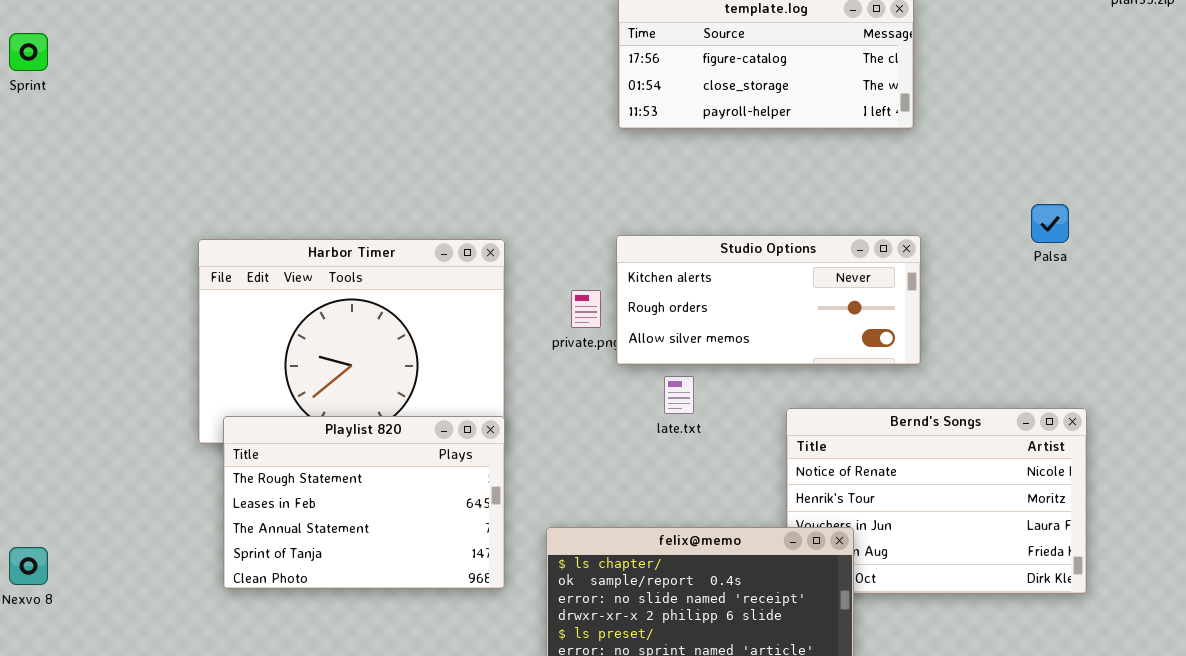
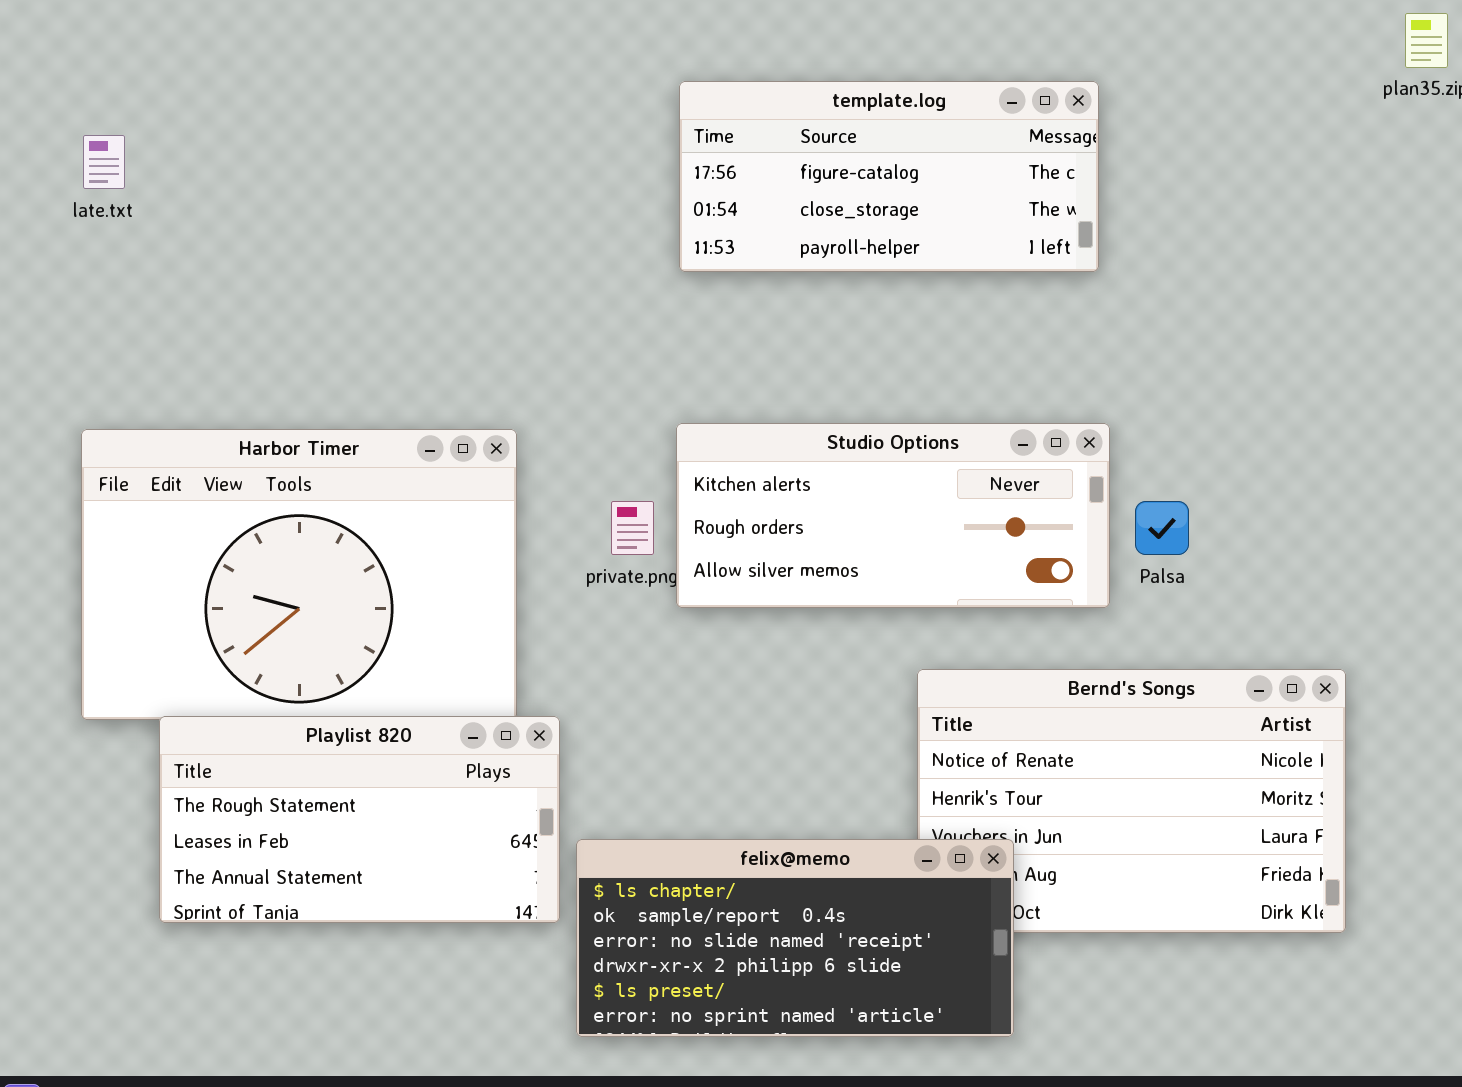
Palsa: [1031,204,1069,243] -> [1135,501,1189,555], moved
late.txt: [664,376,694,414] -> [83,135,125,189], moved
Playlist 820: [223,416,505,589] -> [159,716,560,923], moved, resized

